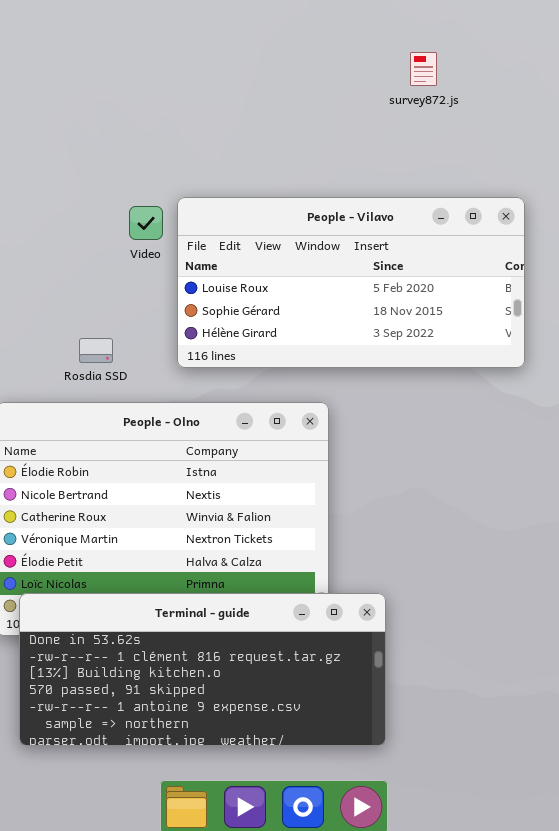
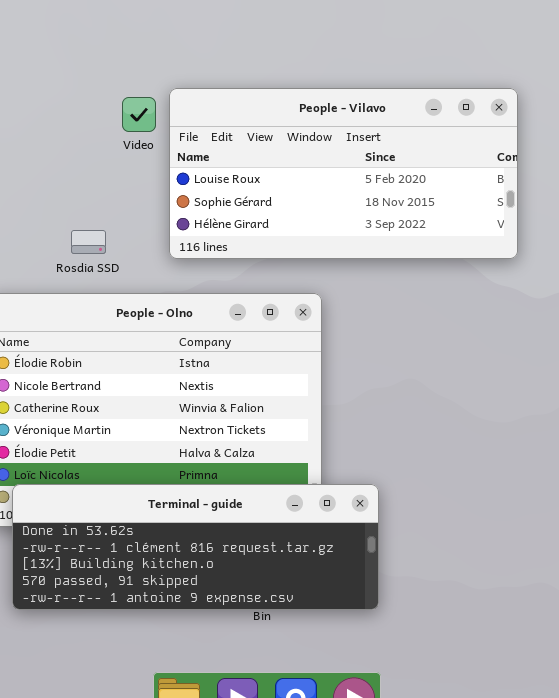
Terminal - guide: [19,593,386,746] -> [12,484,379,610], resized

